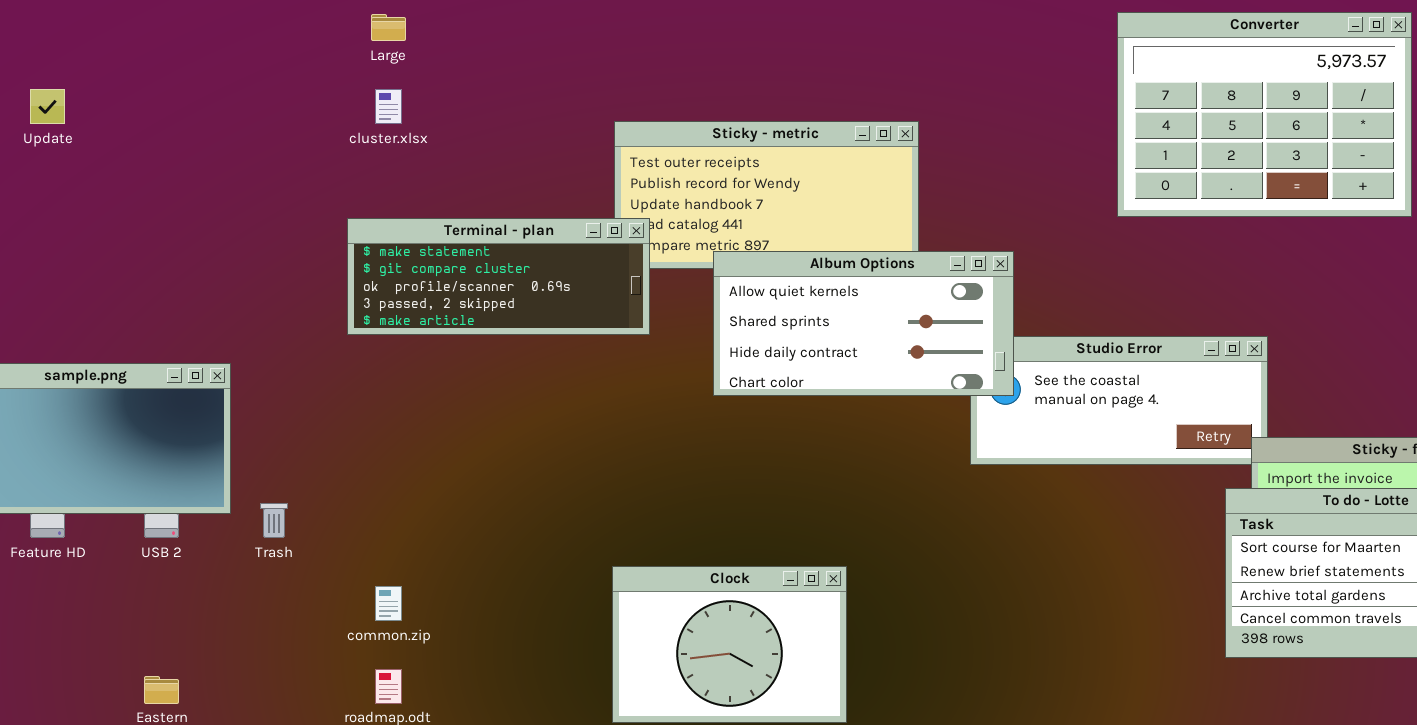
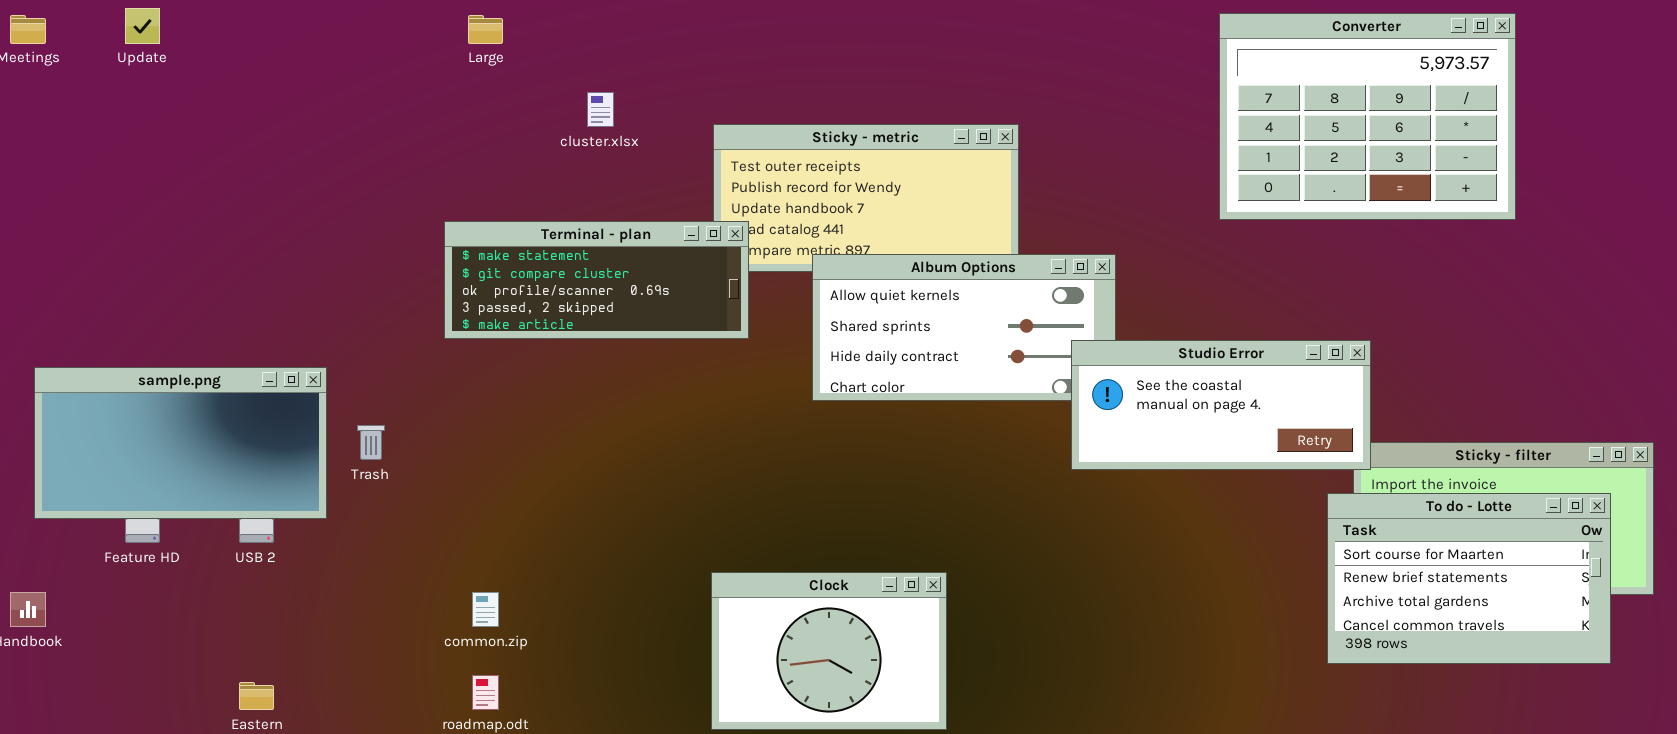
Update: [30,89,65,124] -> [125,8,160,44], moved
cluster.xlsx: [375,89,402,124] -> [587,92,614,127], moved
Studio Error: [970,336,1268,465] -> [1071,340,1371,470], raised
Trash: [260,503,288,538] -> [357,425,385,460], moved

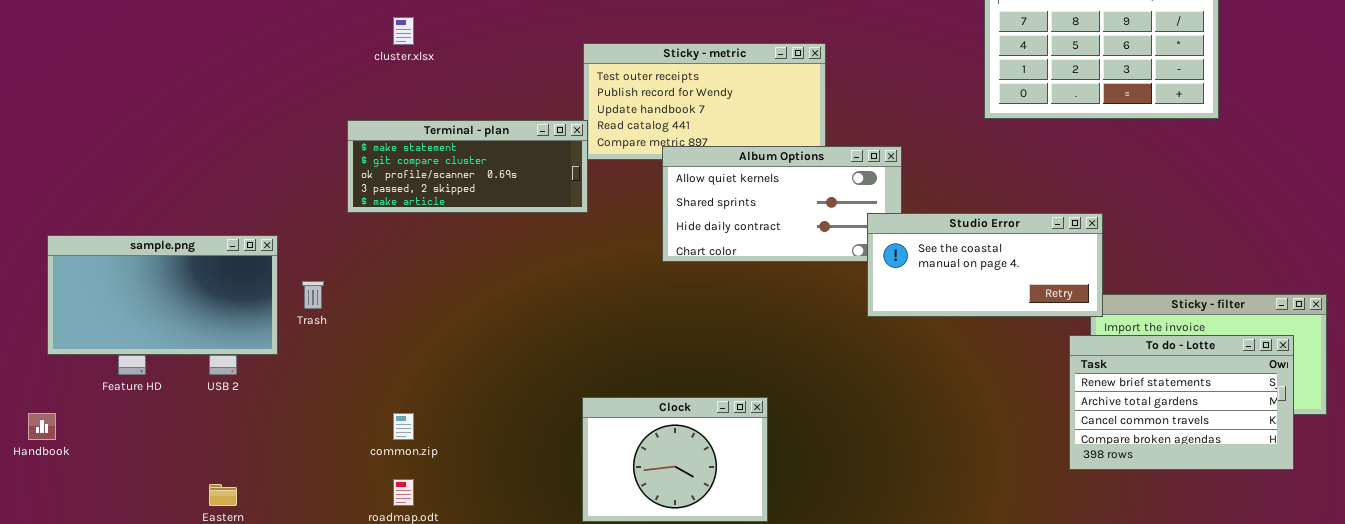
cluster.xlsx: [587,92,614,127] -> [393,17,414,45], moved
Terminal - plan: [444,221,749,339] -> [347,120,588,213], moved
To do - Lotte: [1327,493,1611,664] -> [1069,335,1294,470], scrolled down 1 row

